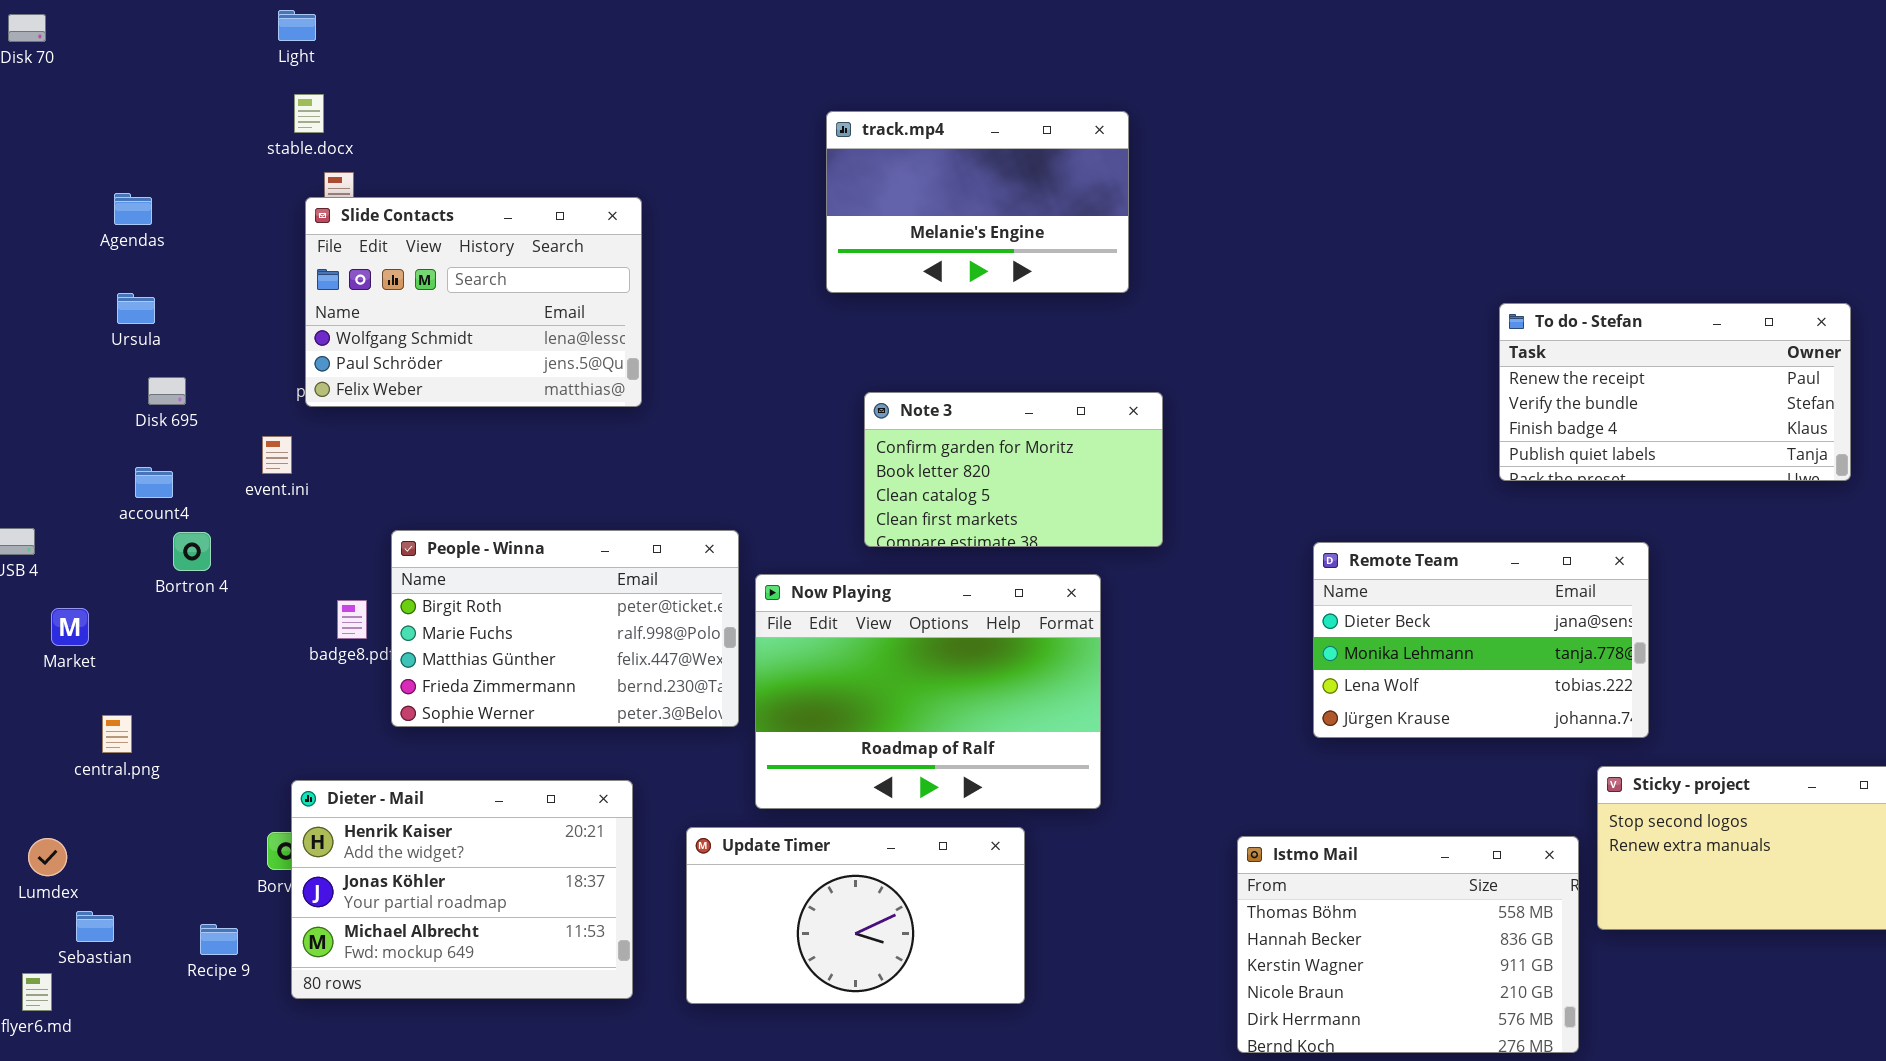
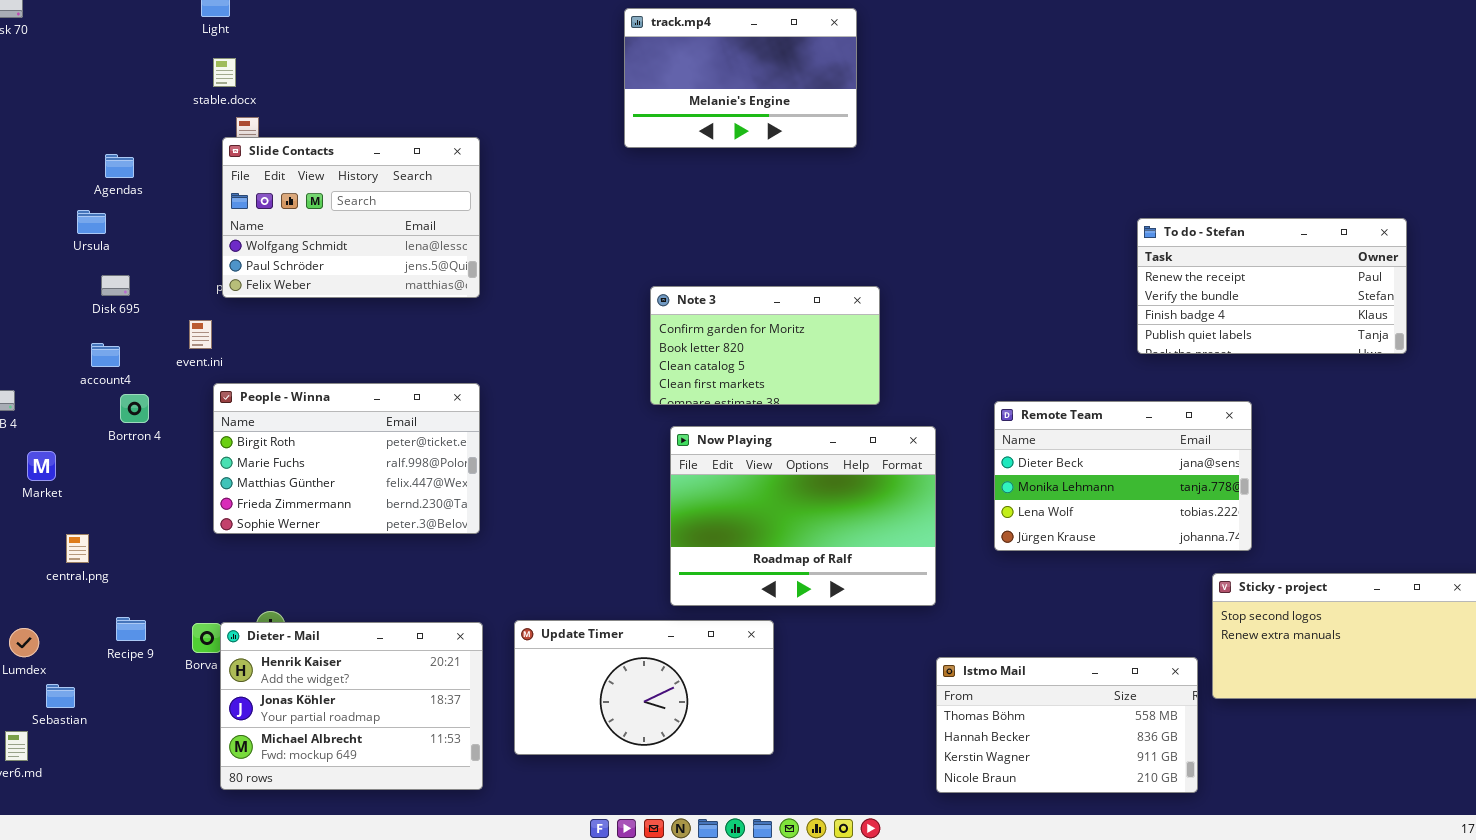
track.mp4: [826,111,1129,293] -> [624,8,857,148], moved
Agendas: [114,193,152,225] -> [105,154,134,178], moved
People - Winna: [391,530,739,727] -> [213,383,480,534], moved
Now Playing: [755,574,1101,809] -> [670,426,936,606], moved
Dieter - Mail: [291,780,633,999] -> [220,622,483,790], moved
Istmo Mail: [1237,836,1579,1053] -> [936,657,1198,793], resized
Recipe 9: [200,924,238,955] -> [116,617,146,641], moved

